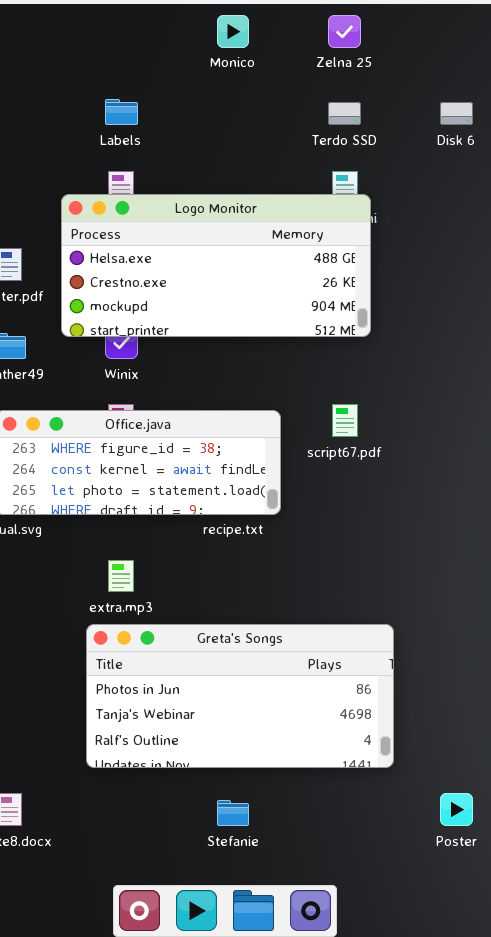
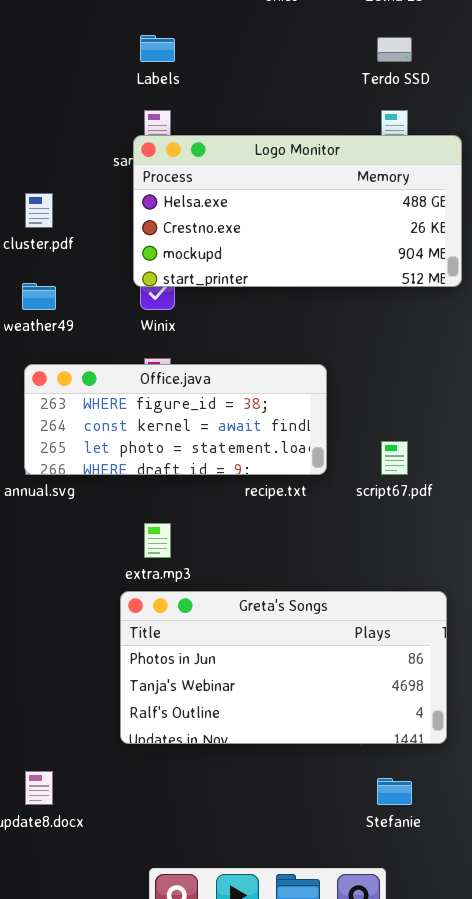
Logo Monitor: [61,194,371,337] -> [133,135,462,287], moved
script67.pdf: [332,404,358,437] -> [381,441,408,475], moved
Stefanie: [217,800,249,826] -> [377,778,412,805], moved

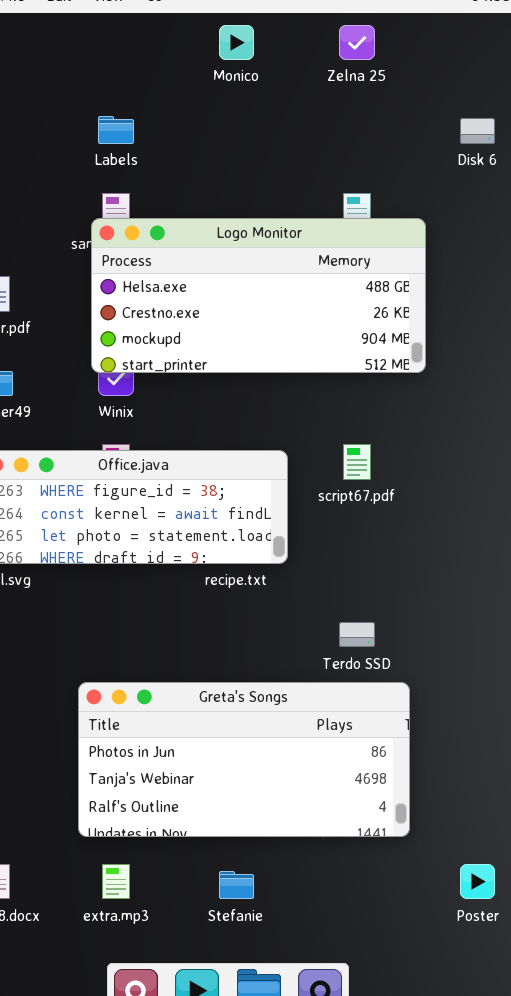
Terdo SSD: [377,37,412,62] -> [339,622,375,647], moved
script67.pdf: [381,441,408,475] -> [343,444,371,480], moved
extra.mp3: [144,523,171,558] -> [102,864,130,899], moved
Stefanie: [377,778,412,805] -> [219,871,254,899], moved

